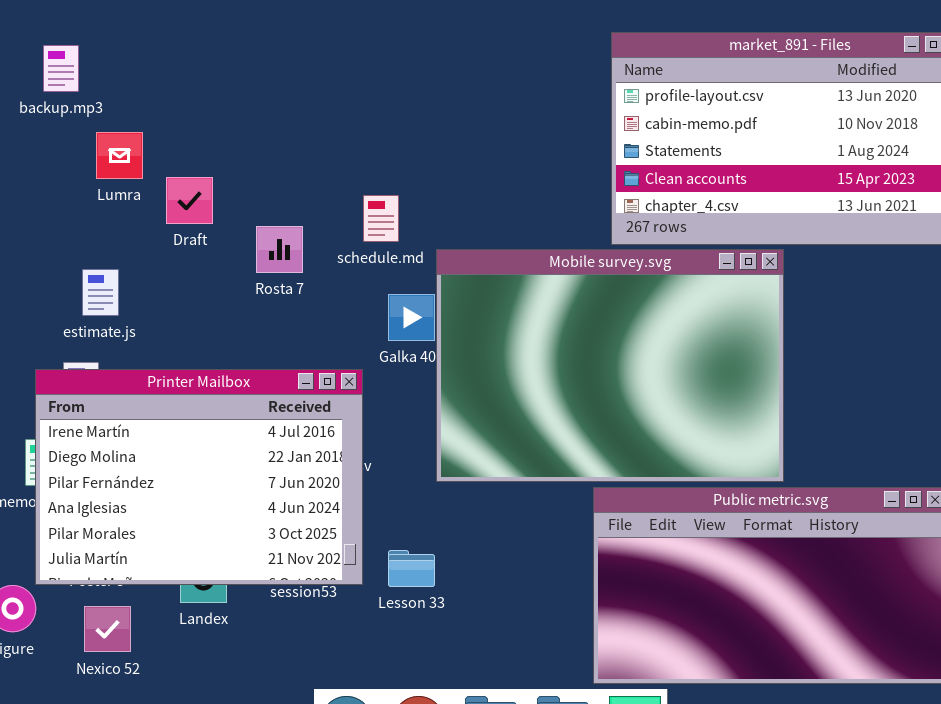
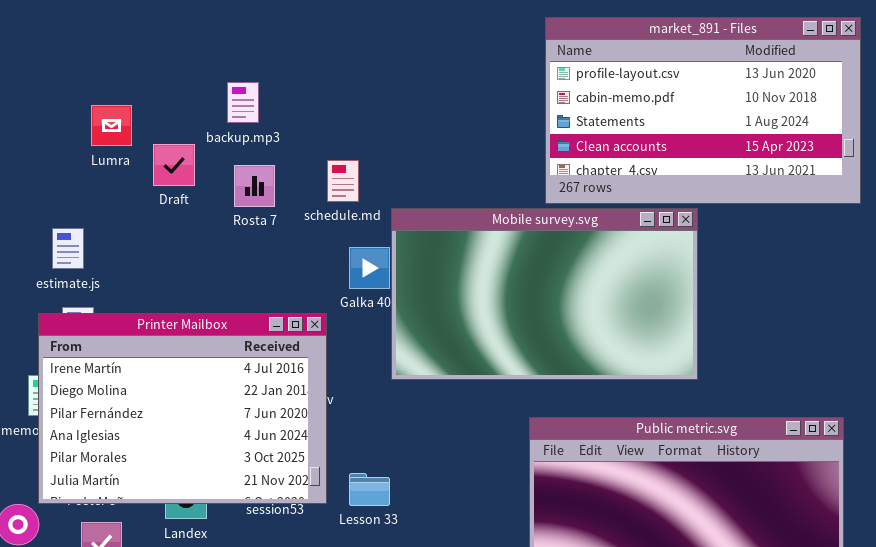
backup.mp3: [43,45,79,92] -> [227,82,259,123], moved
Rosta 7: [256,226,303,273] -> [234,165,275,207], moved
Mobile survey.svg: [436,249,784,482] -> [391,208,698,380], resized
estimate.js: [82,269,119,316] -> [52,228,84,269], moved

